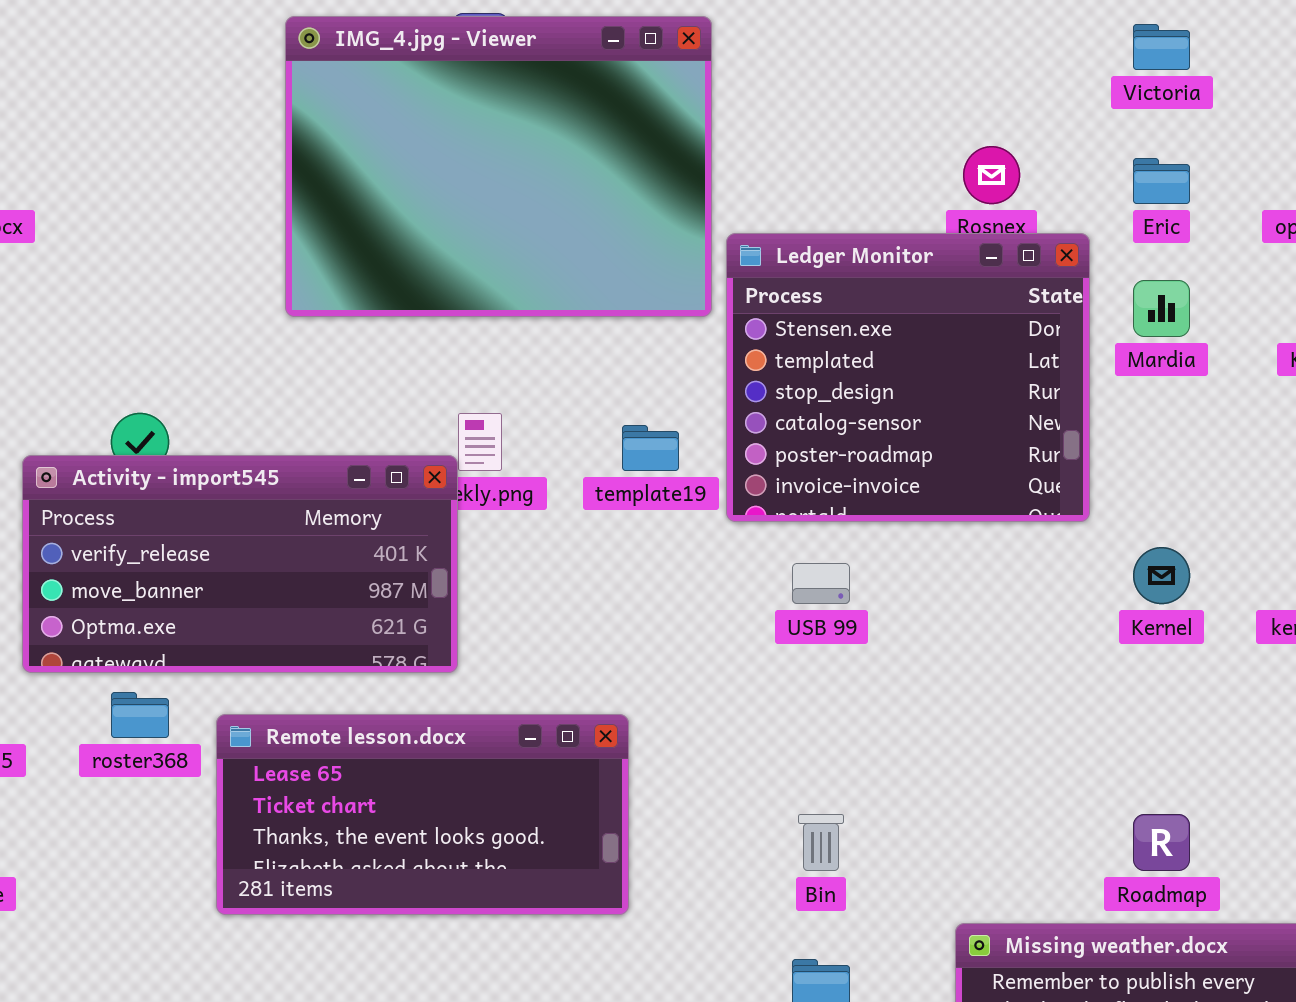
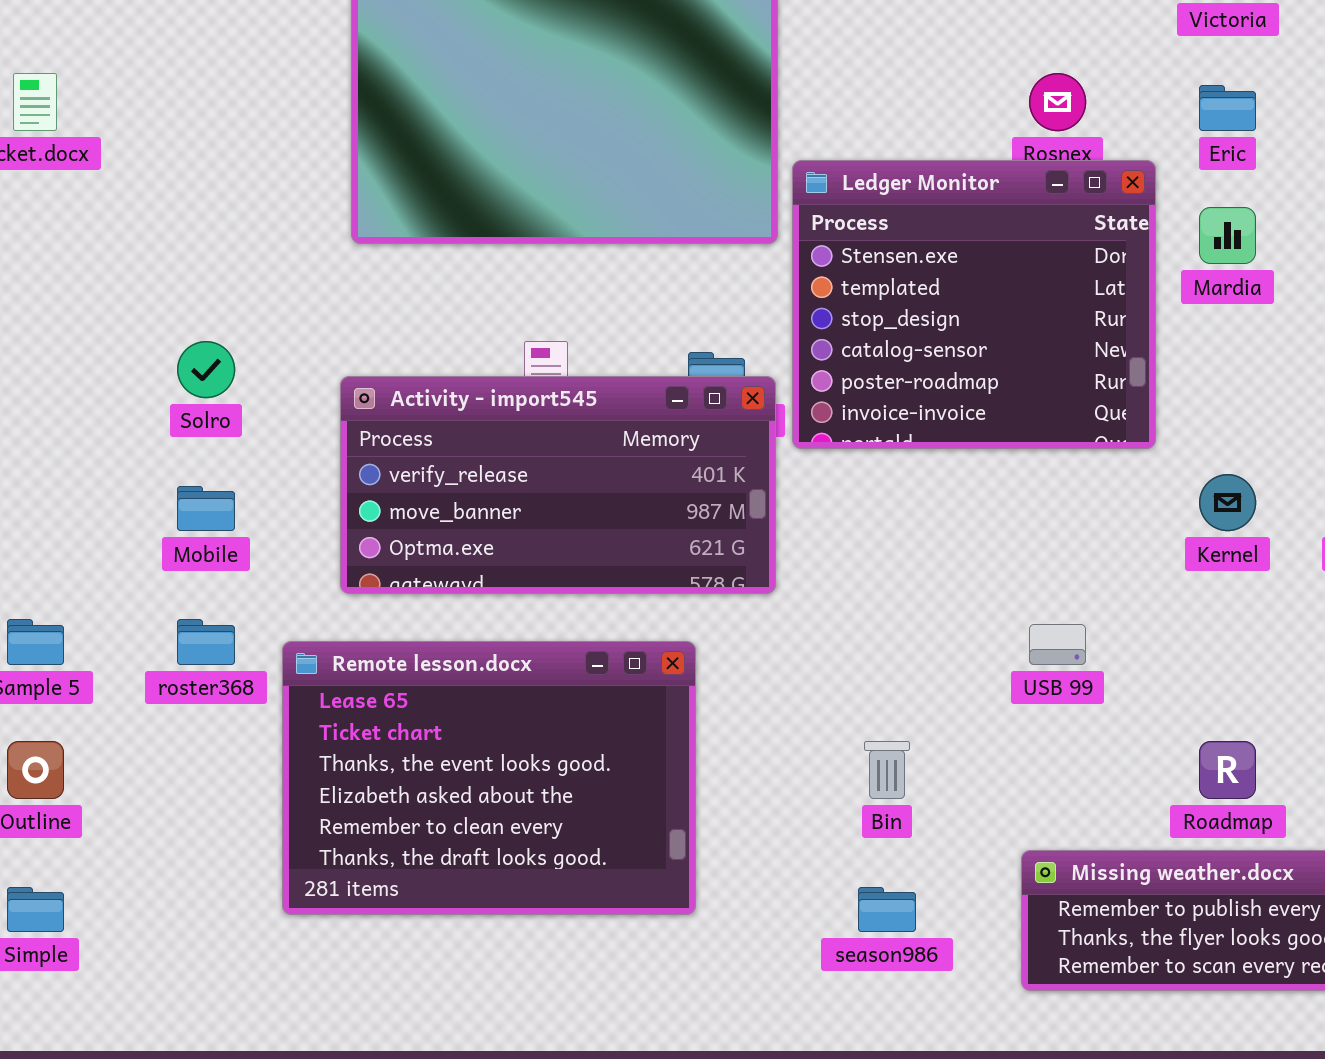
Activity - import545: [22,455,458,673] -> [340,376,776,594], moved
USB 99: [792,563,850,604] -> [1029,624,1086,665], moved
Remote lesson.docx: [216,714,629,915] -> [282,641,696,915], resized

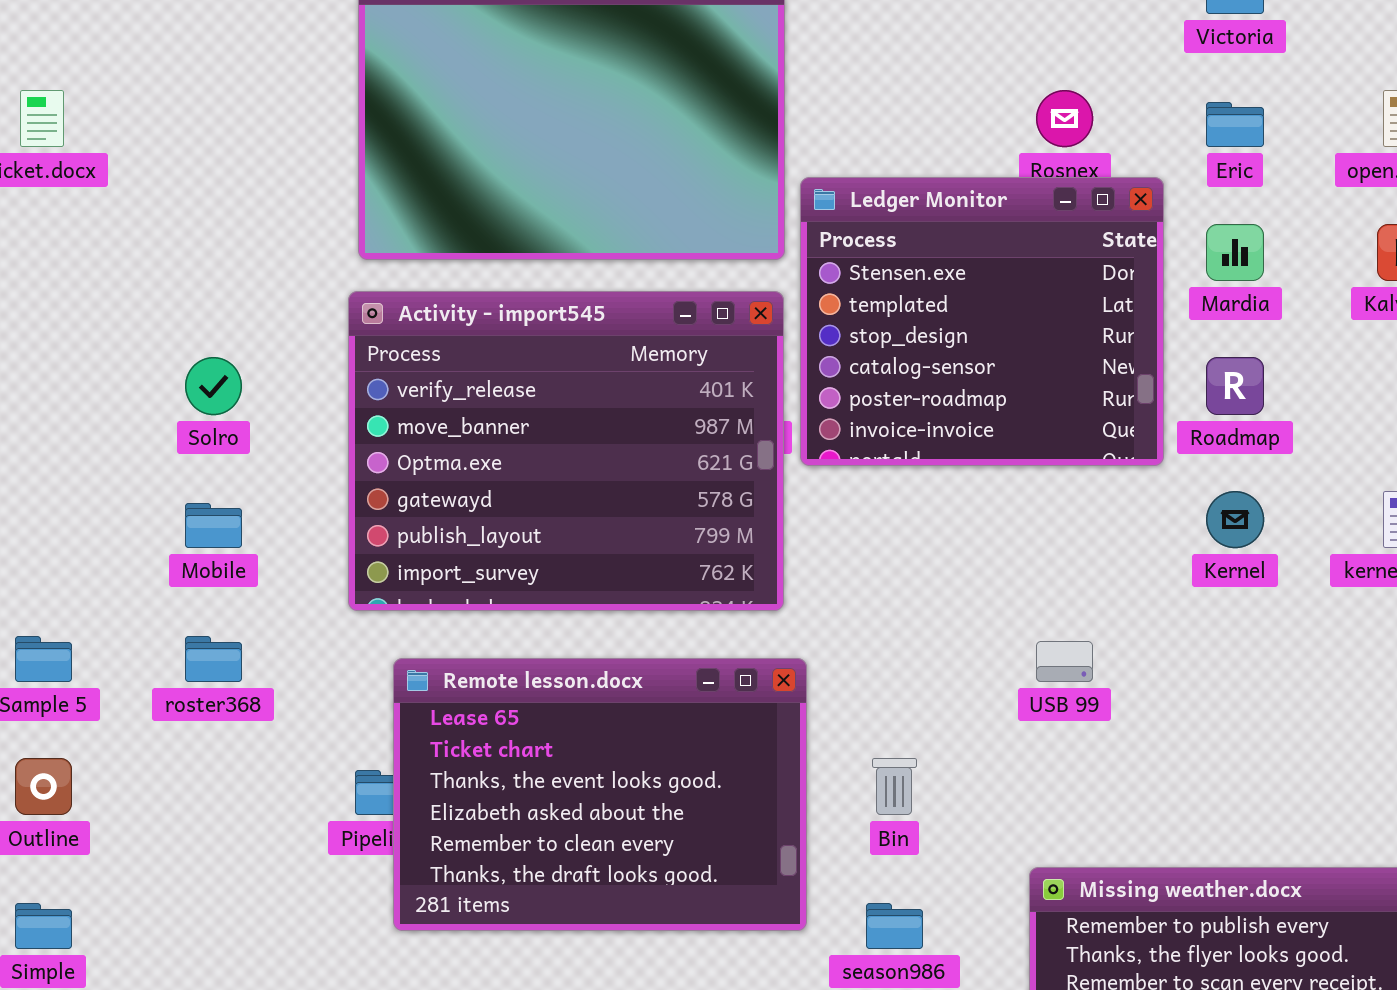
Activity - import545: [340,376,776,594] -> [348,291,784,611], resized
Remote lesson.docx: [282,641,696,915] -> [393,658,807,931], moved
Roadmap: [1199,741,1256,799] -> [1206,357,1264,415], moved

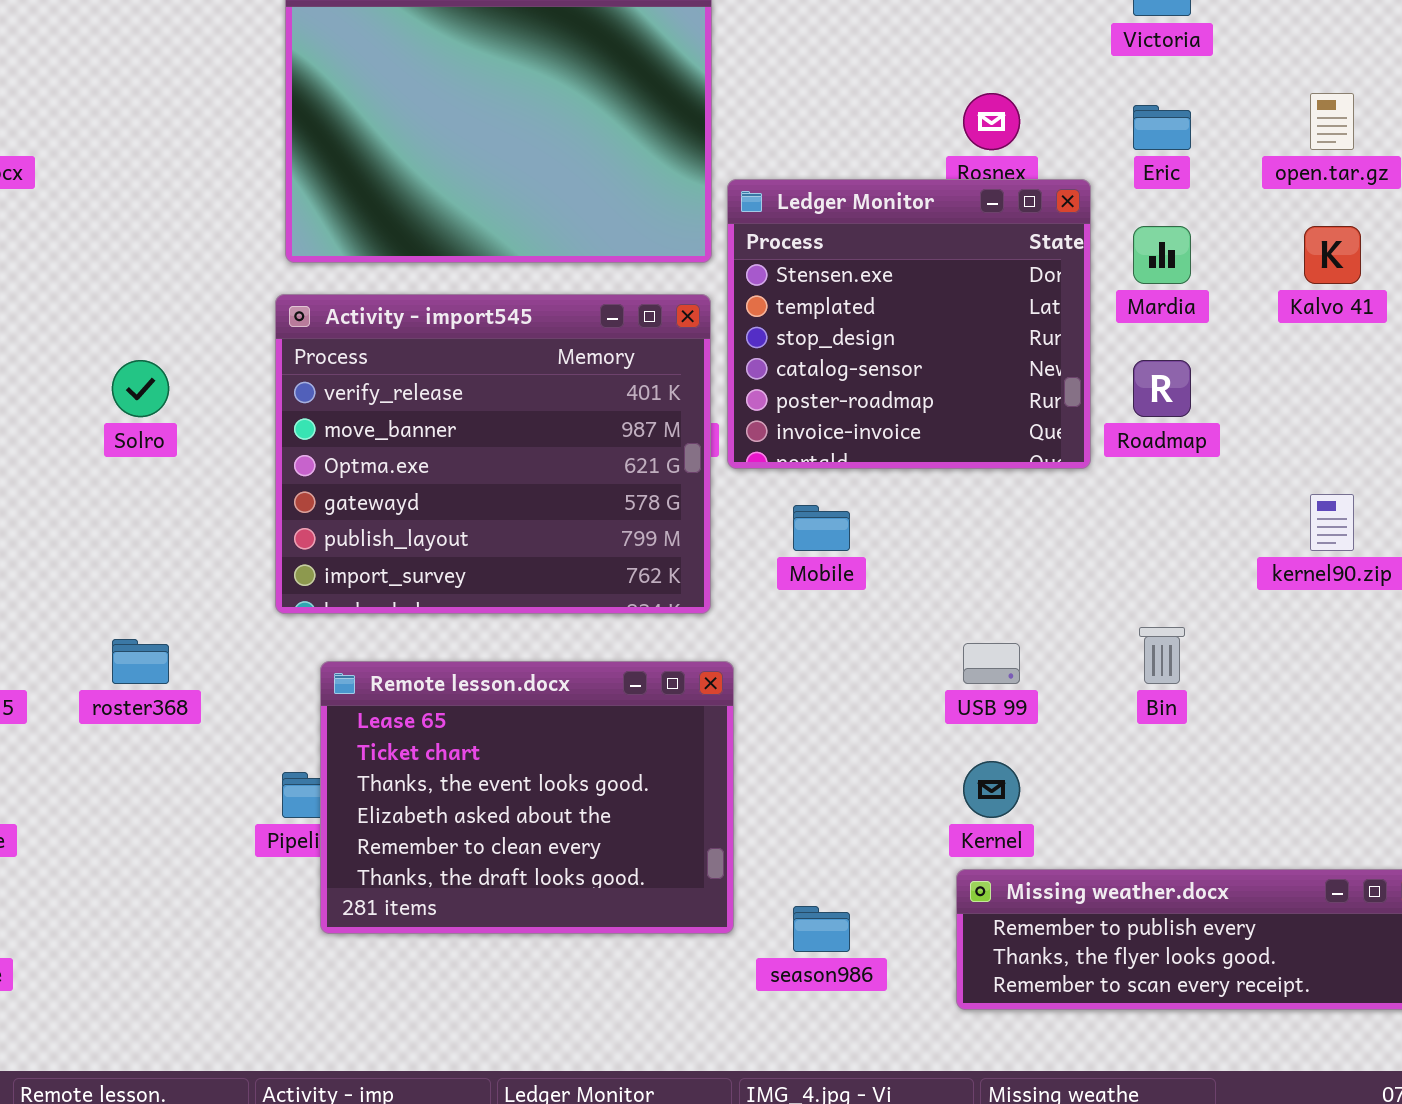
Kernel: [1206,491,1264,548] -> [963,761,1020,818], moved
Mobile: [185,503,242,548] -> [793,505,850,551], moved
Bin: [872,758,917,815] -> [1139,627,1185,684], moved

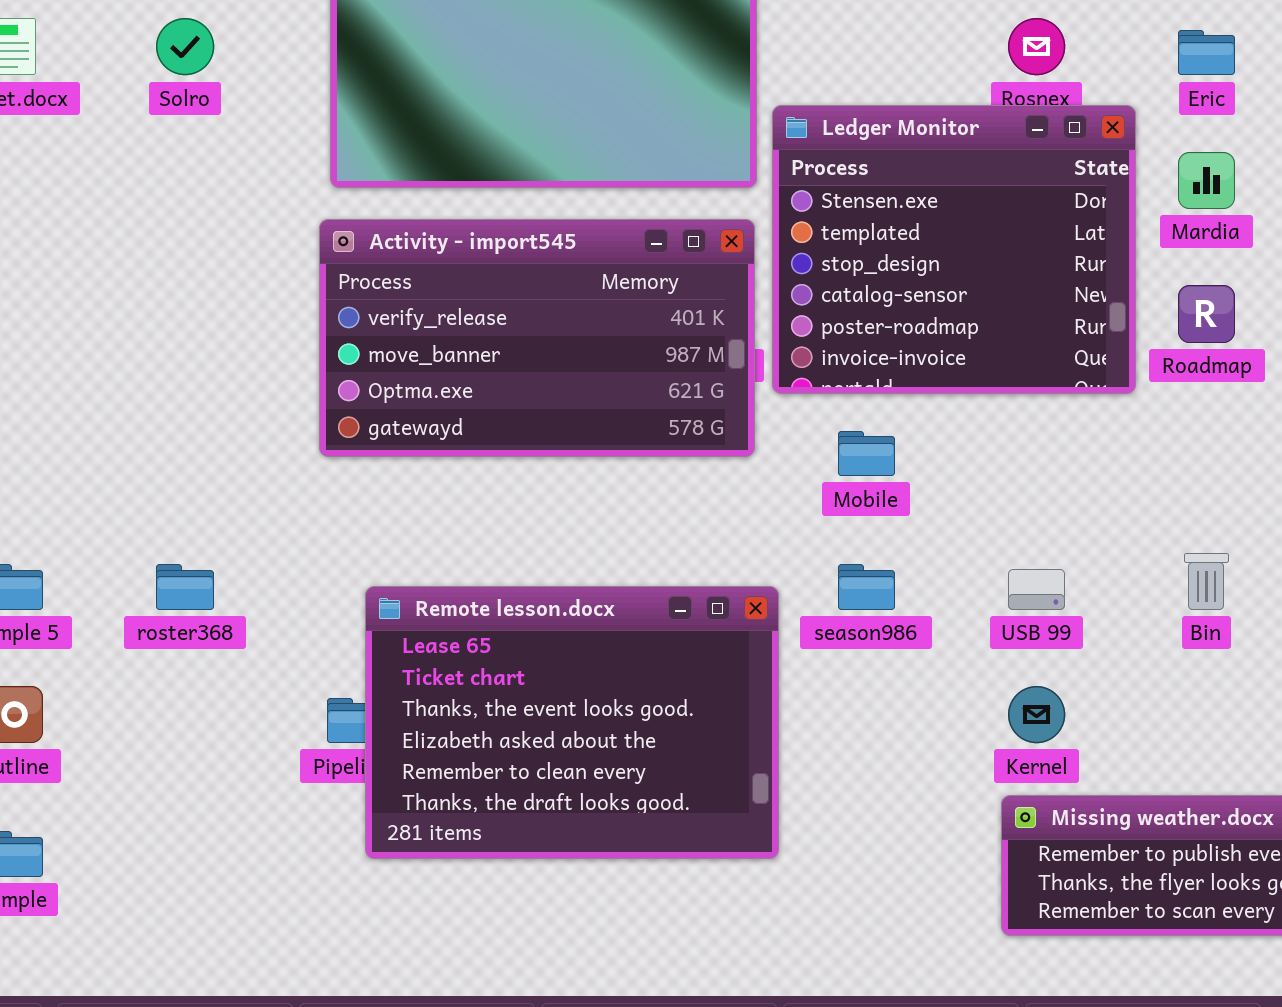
Activity - import545: [275,294,711,614] -> [319,219,755,457], resized
Solro: [112,360,169,417] -> [156,18,214,75], moved
season986: [793,906,850,952] -> [838,564,895,610], moved

